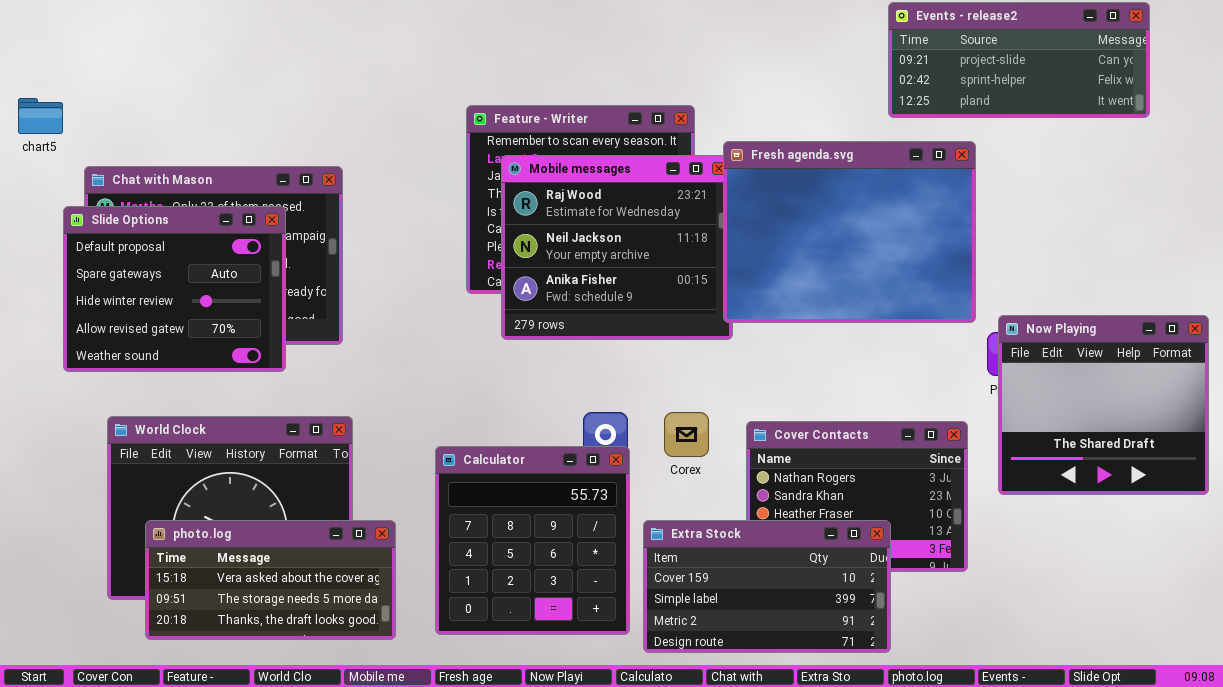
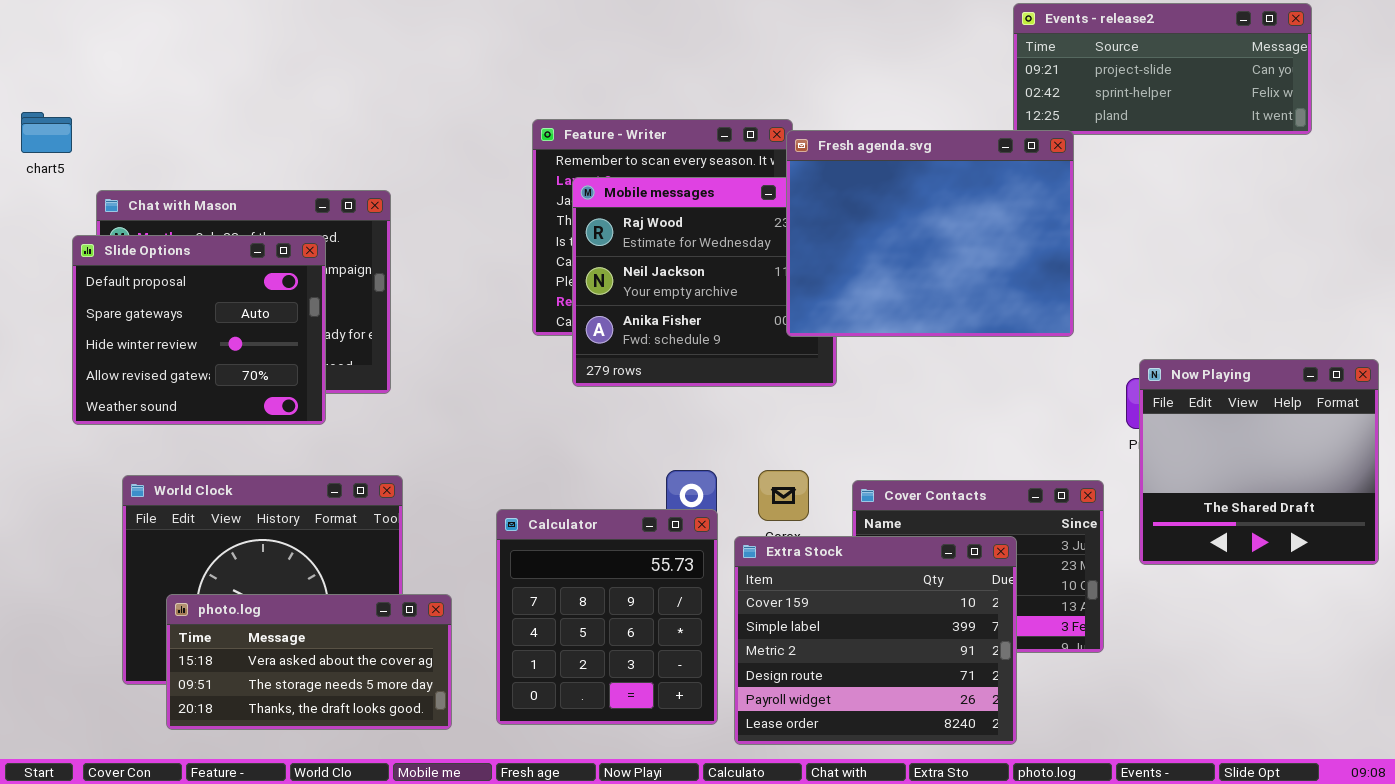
Fresh agenda.svg: [723,141,976,323] -> [786,130,1074,337], moved
Extra Stock: [643,520,891,653] -> [734,536,1017,745], resized

